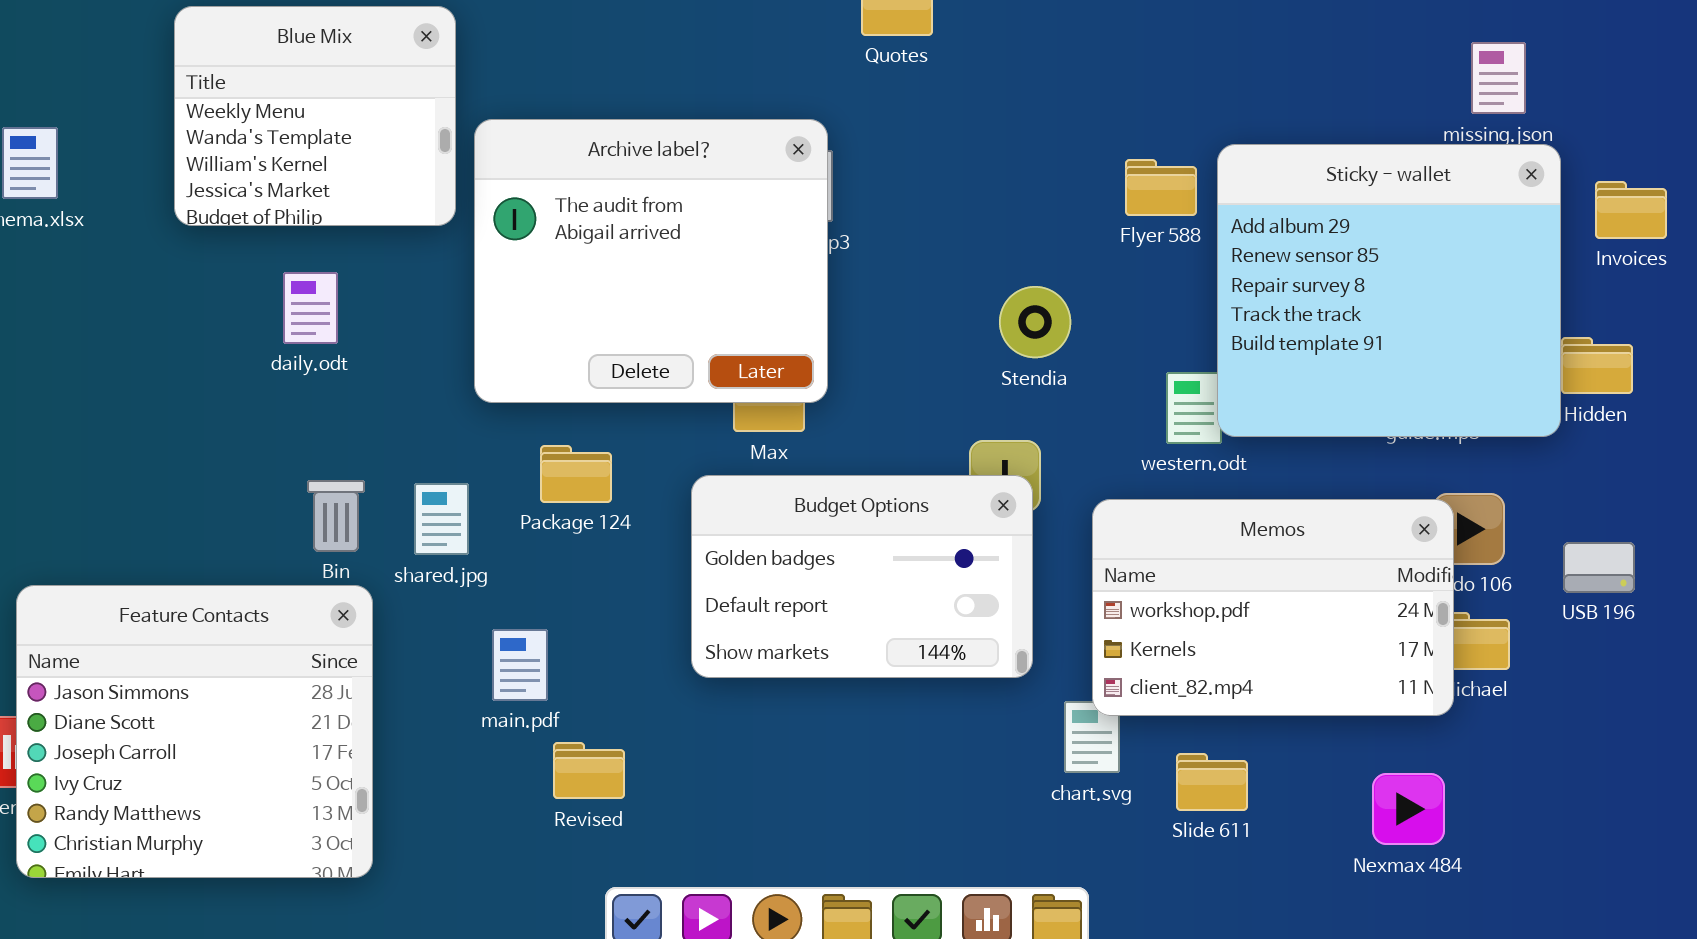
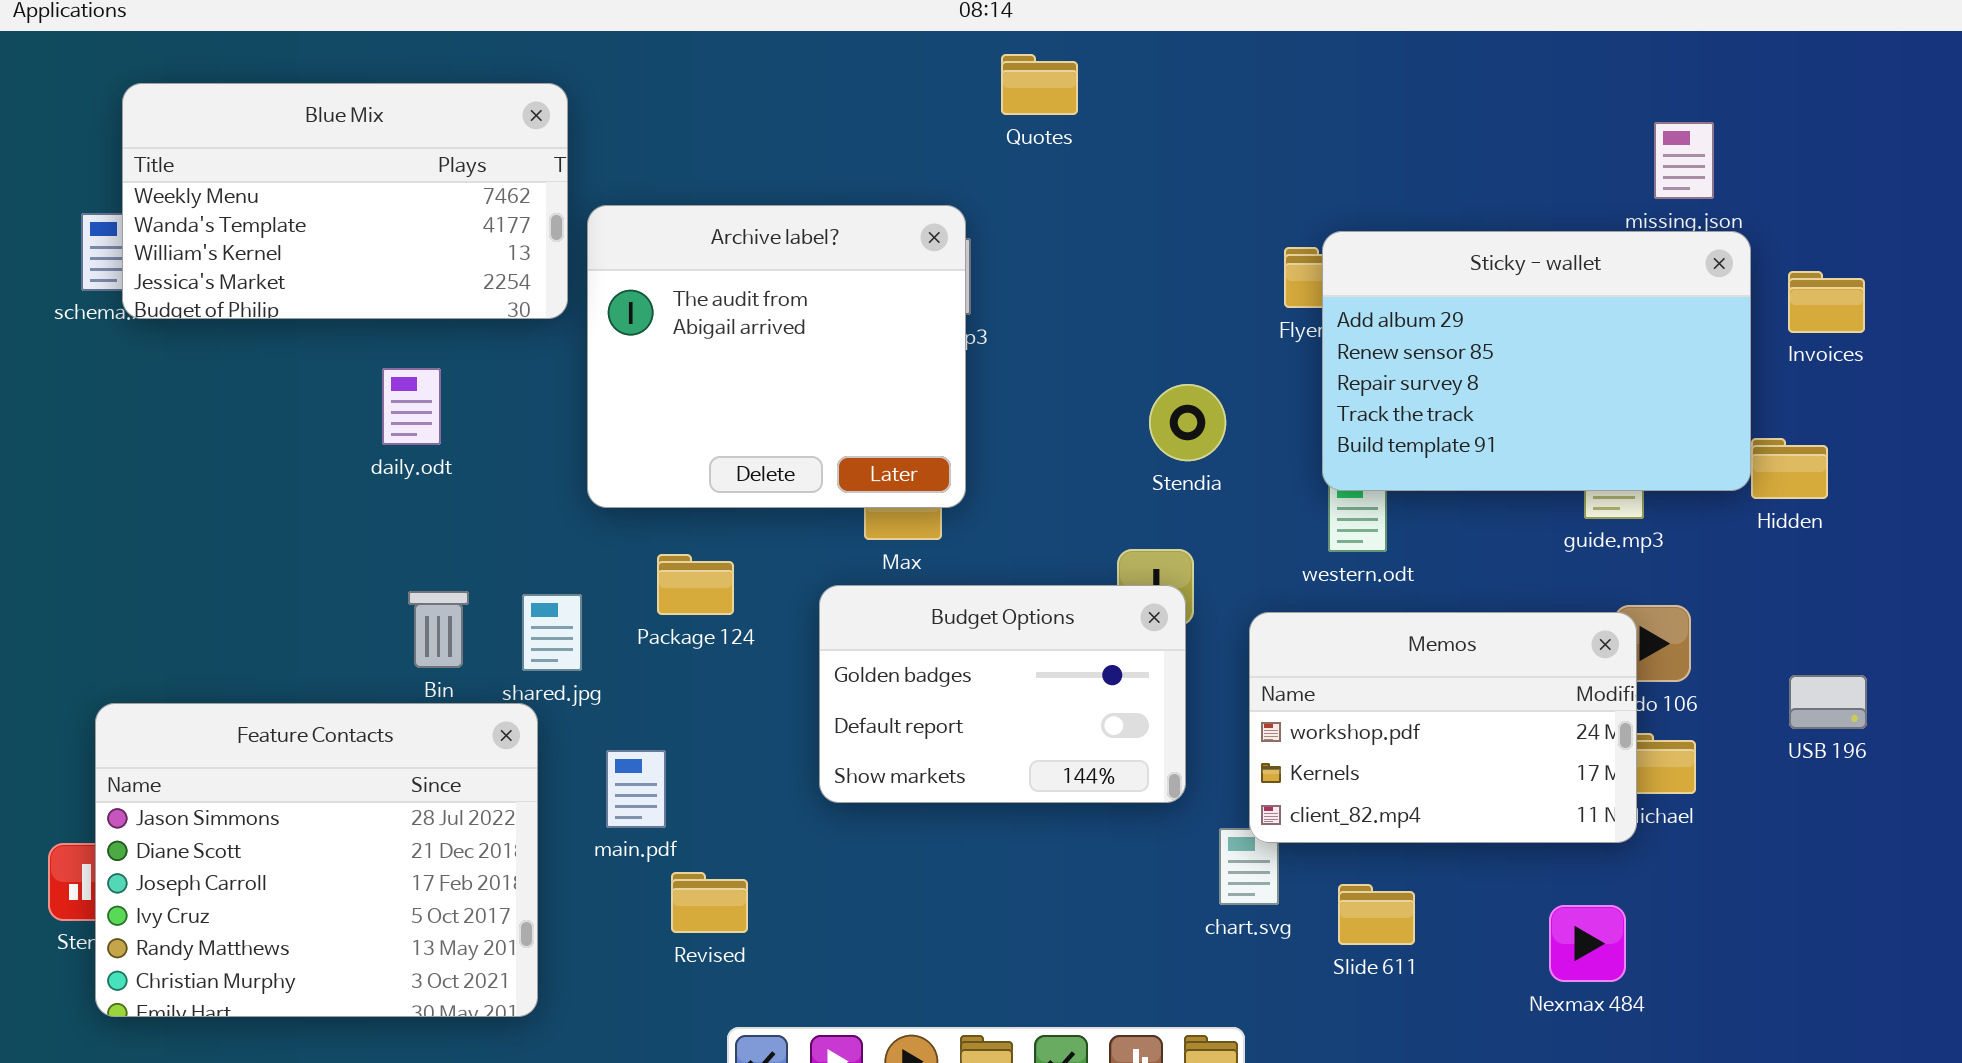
Blue Mix: [174,6,456,226] -> [122,83,568,319], resized
Sticky - wallet: [1217,144,1561,437] -> [1322,231,1751,491], resized
USB 196: [1563,542,1635,593] -> [1789,675,1867,729], moved
Feature Contacts: [16,585,373,878] -> [95,703,538,1017], resized

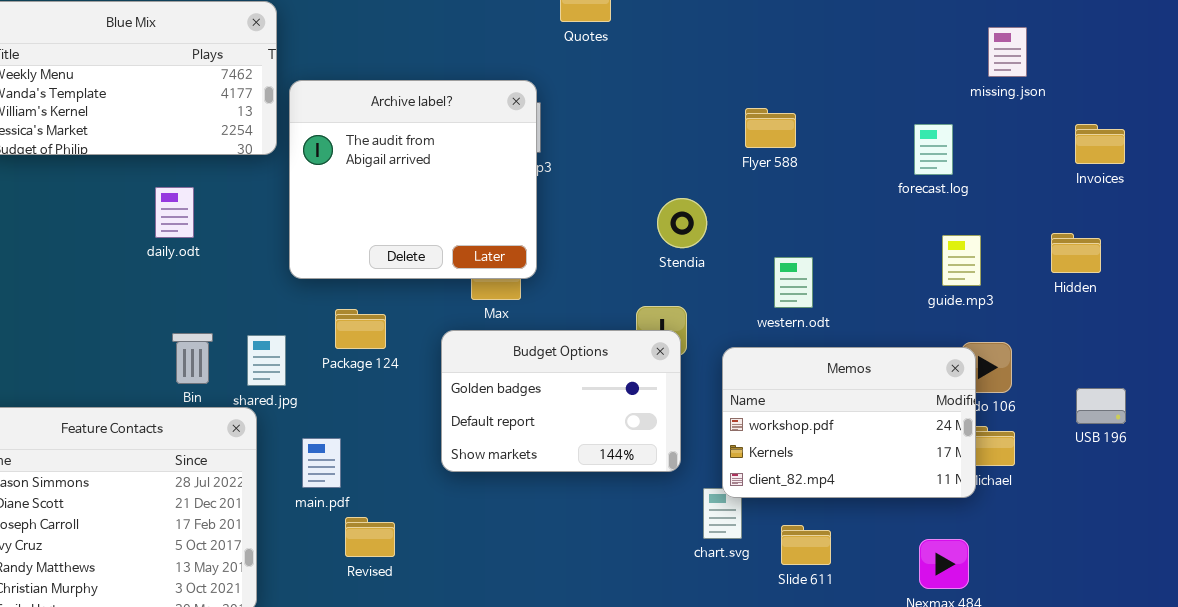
Sticky - wallet: [1322,231,1751,491] -> none, closed

